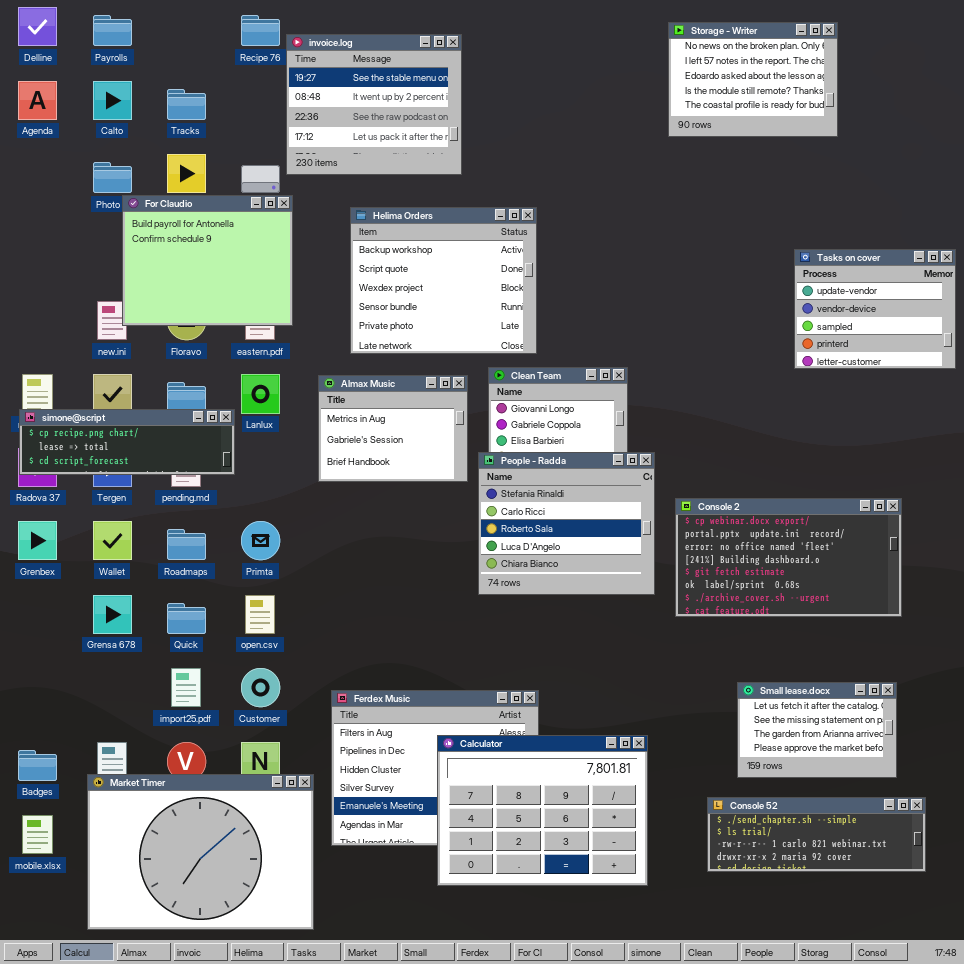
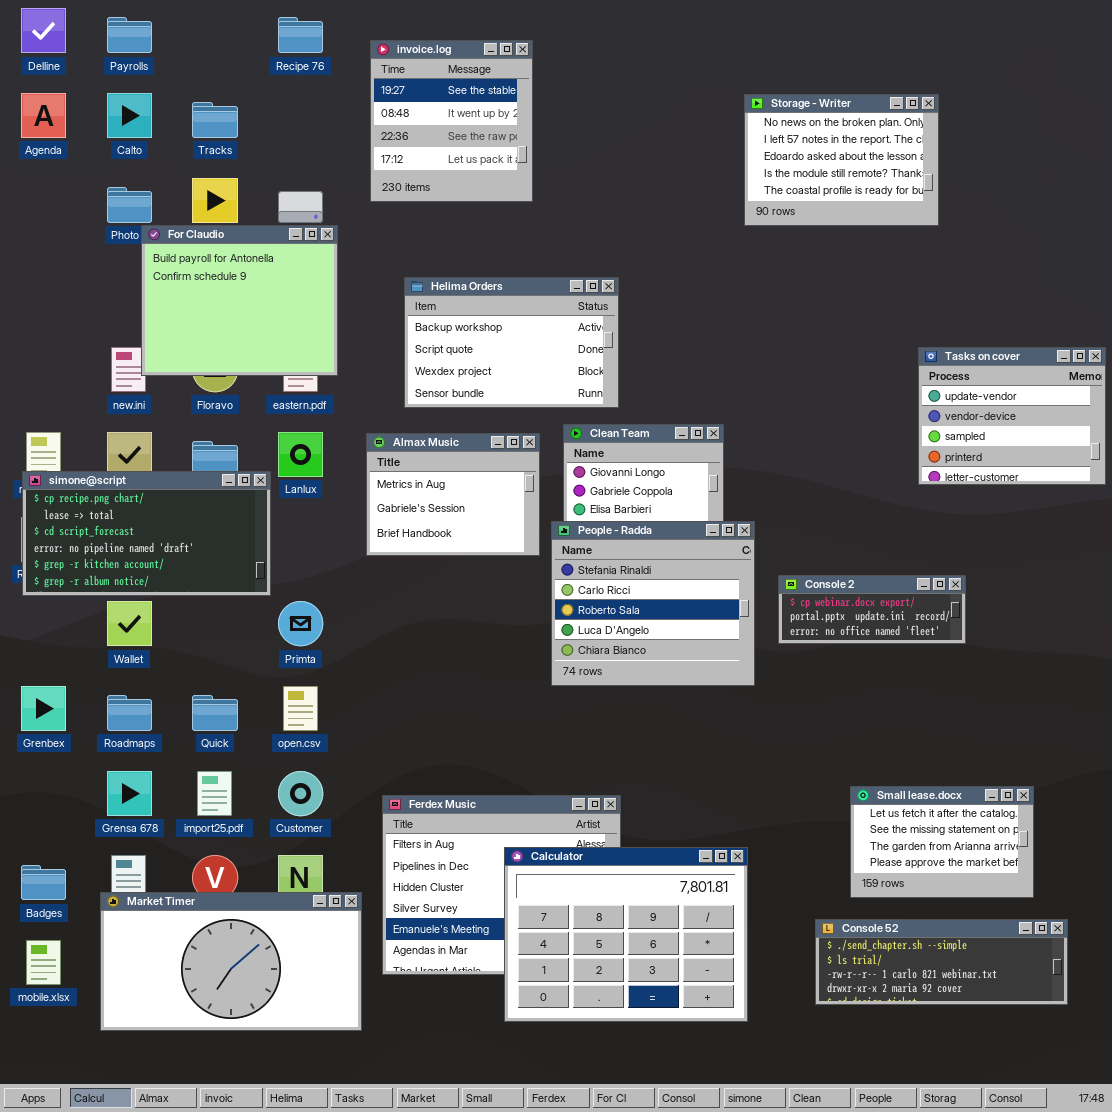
Storage - Writer: [668,22,838,137] -> [744,94,939,226], moved
invoice.log: [286,34,462,175] -> [370,40,533,202], resized
Helima Orders: [350,207,537,354] -> [404,277,619,408], resized
Tasks on cover: [794,249,956,369] -> [918,347,1106,485], moved
simone@script: [19,409,235,475] -> [22,471,271,596], resized
Console 2: [675,498,902,617] -> [778,575,966,644], resized
Grenbex: [18,521,57,560] -> [21,686,66,731], moved
Roadmaps: [167,529,206,560] -> [107,695,152,731], moved
Grensa 678: [93,595,132,634] -> [107,771,152,816], moved
Market Timer: [87,774,314,930] -> [100,892,362,1031], resized

